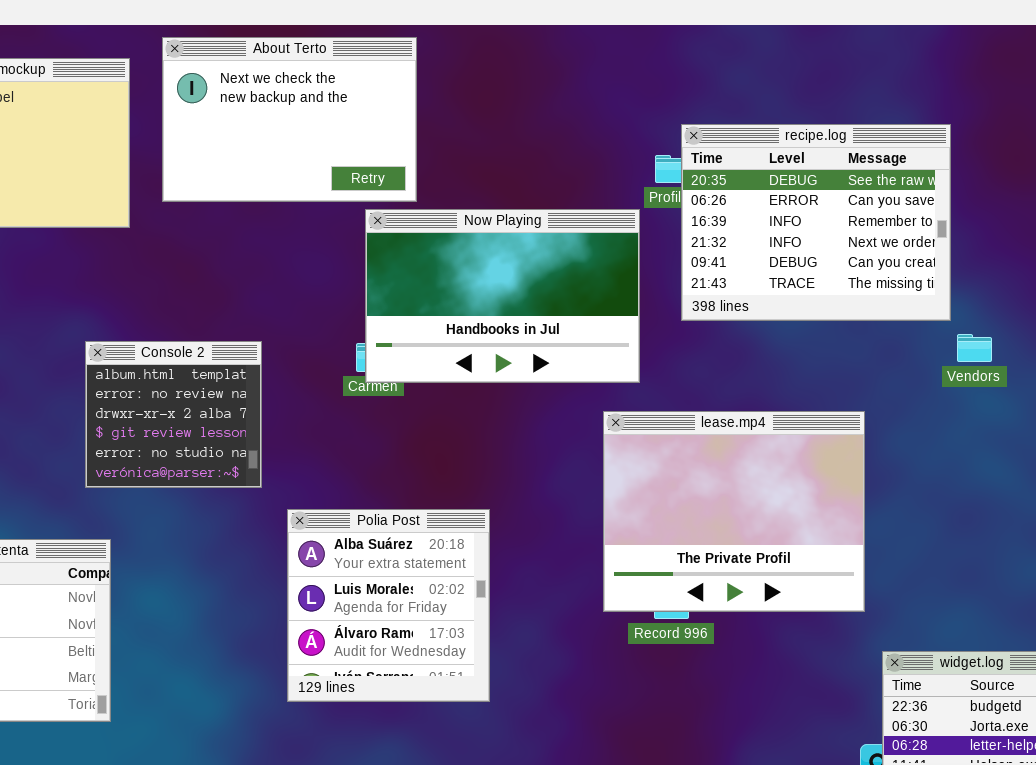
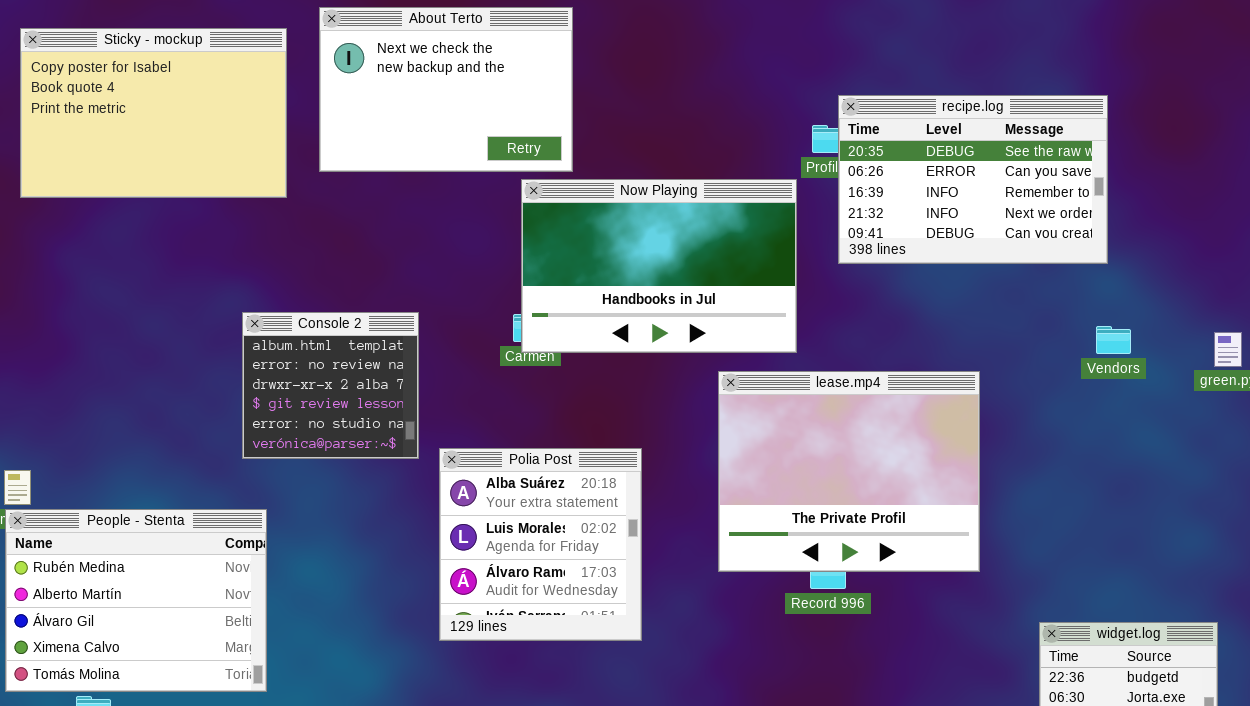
recipe.log: [681,124,951,321] -> [838,95,1108,264], resized
Vendors: [957,334,992,362] -> [1096,326,1131,354], moved
lease.mp4: [603,411,865,612] -> [718,371,980,572], moved
Polia Post: [287,509,490,702] -> [439,448,642,641], moved

